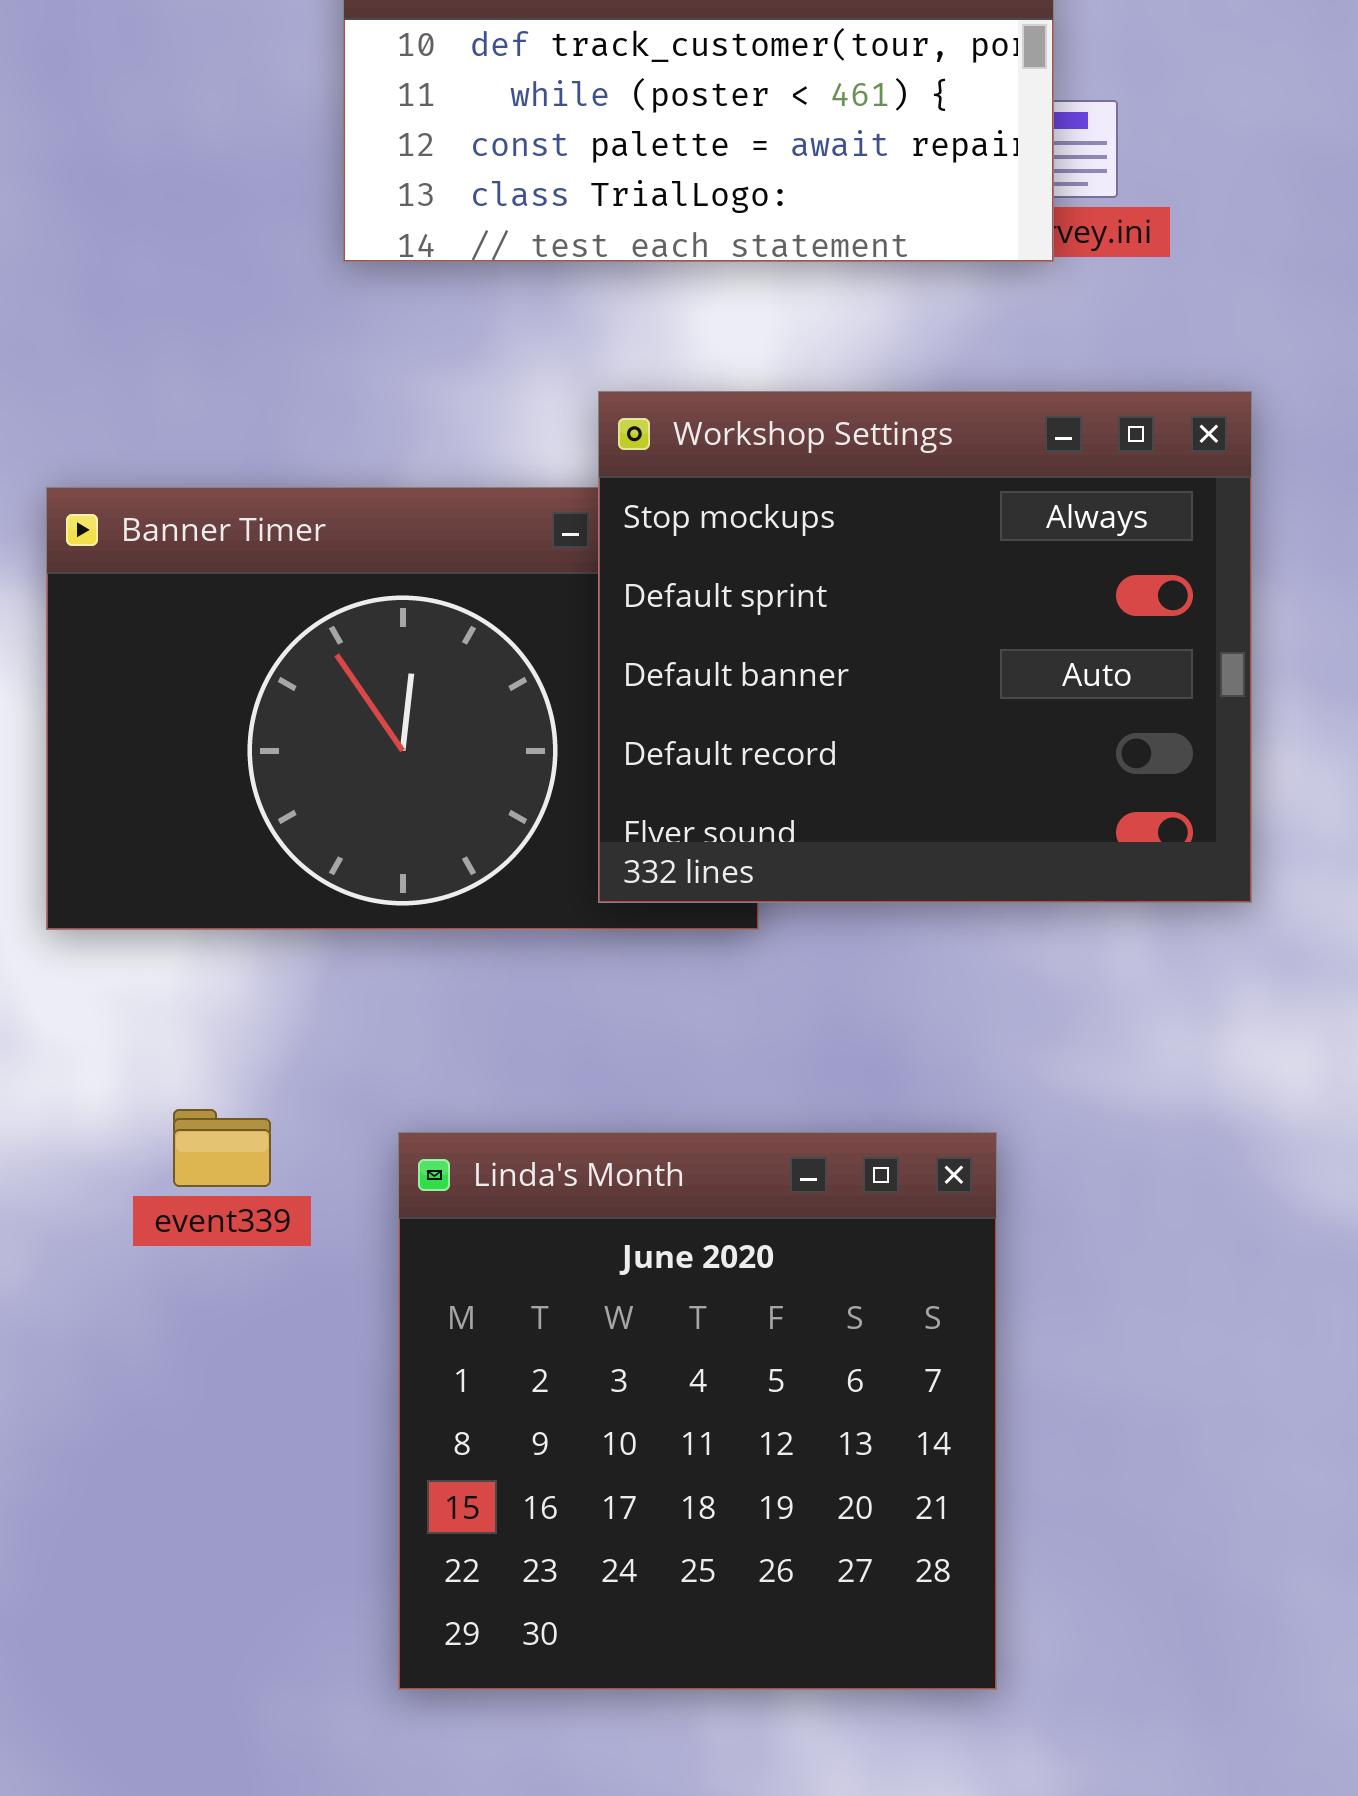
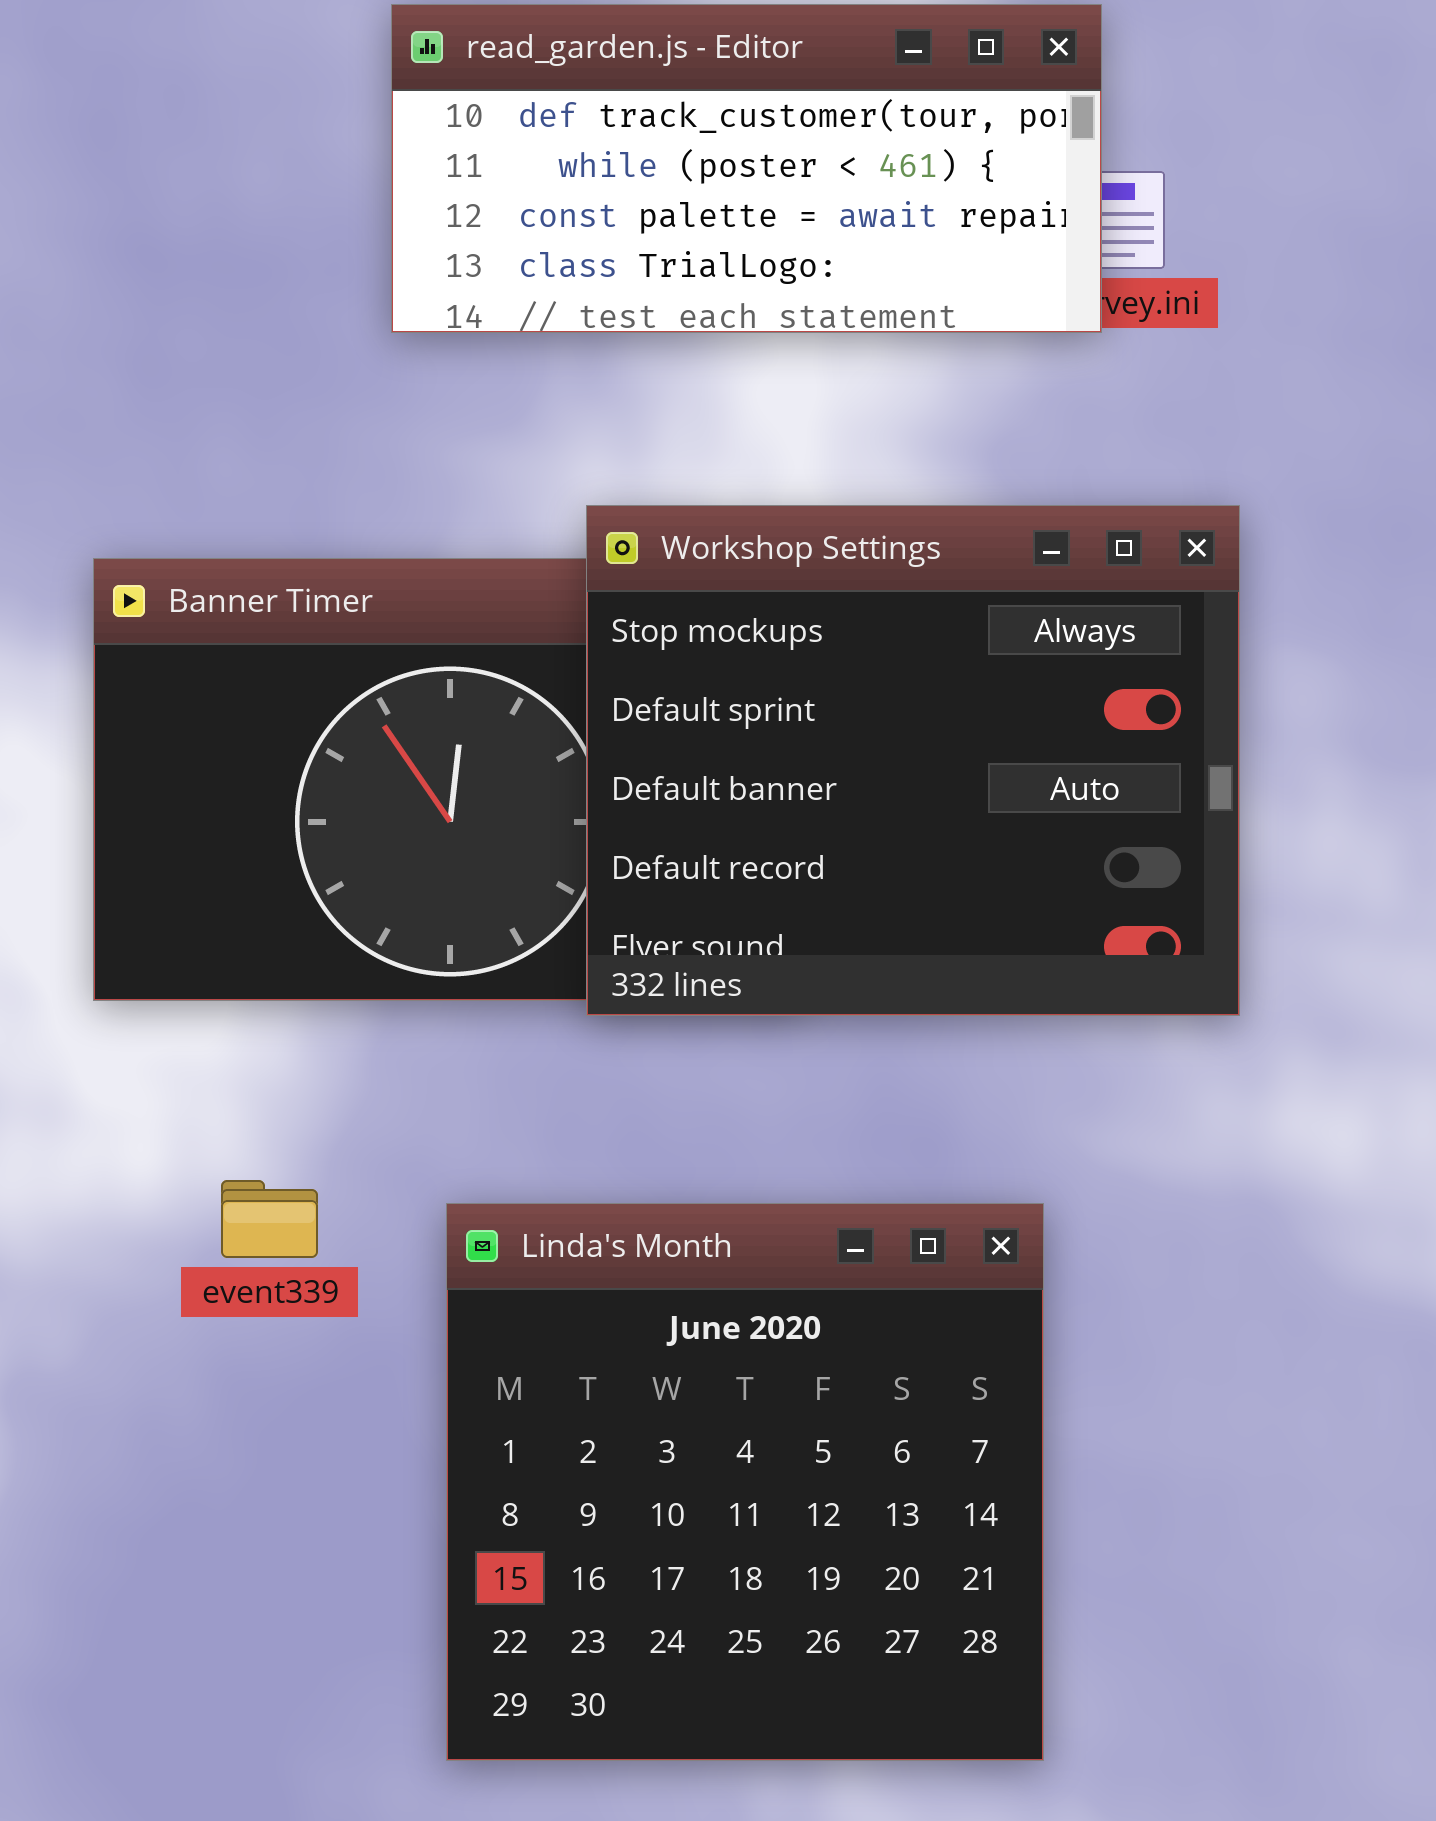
Workshop Settings: [598,391,1252,903] -> [586,505,1240,1016], moved

